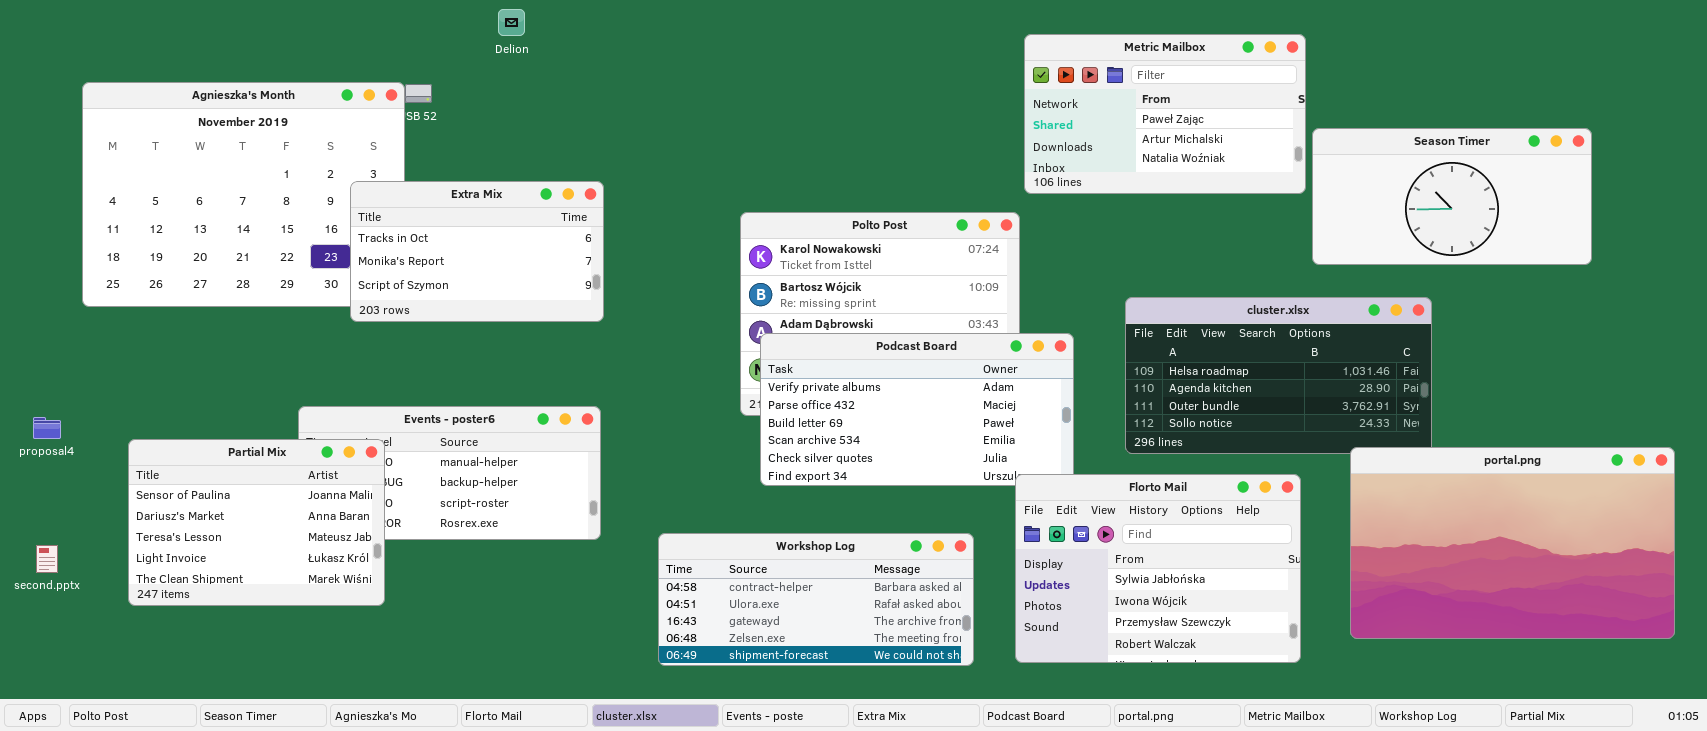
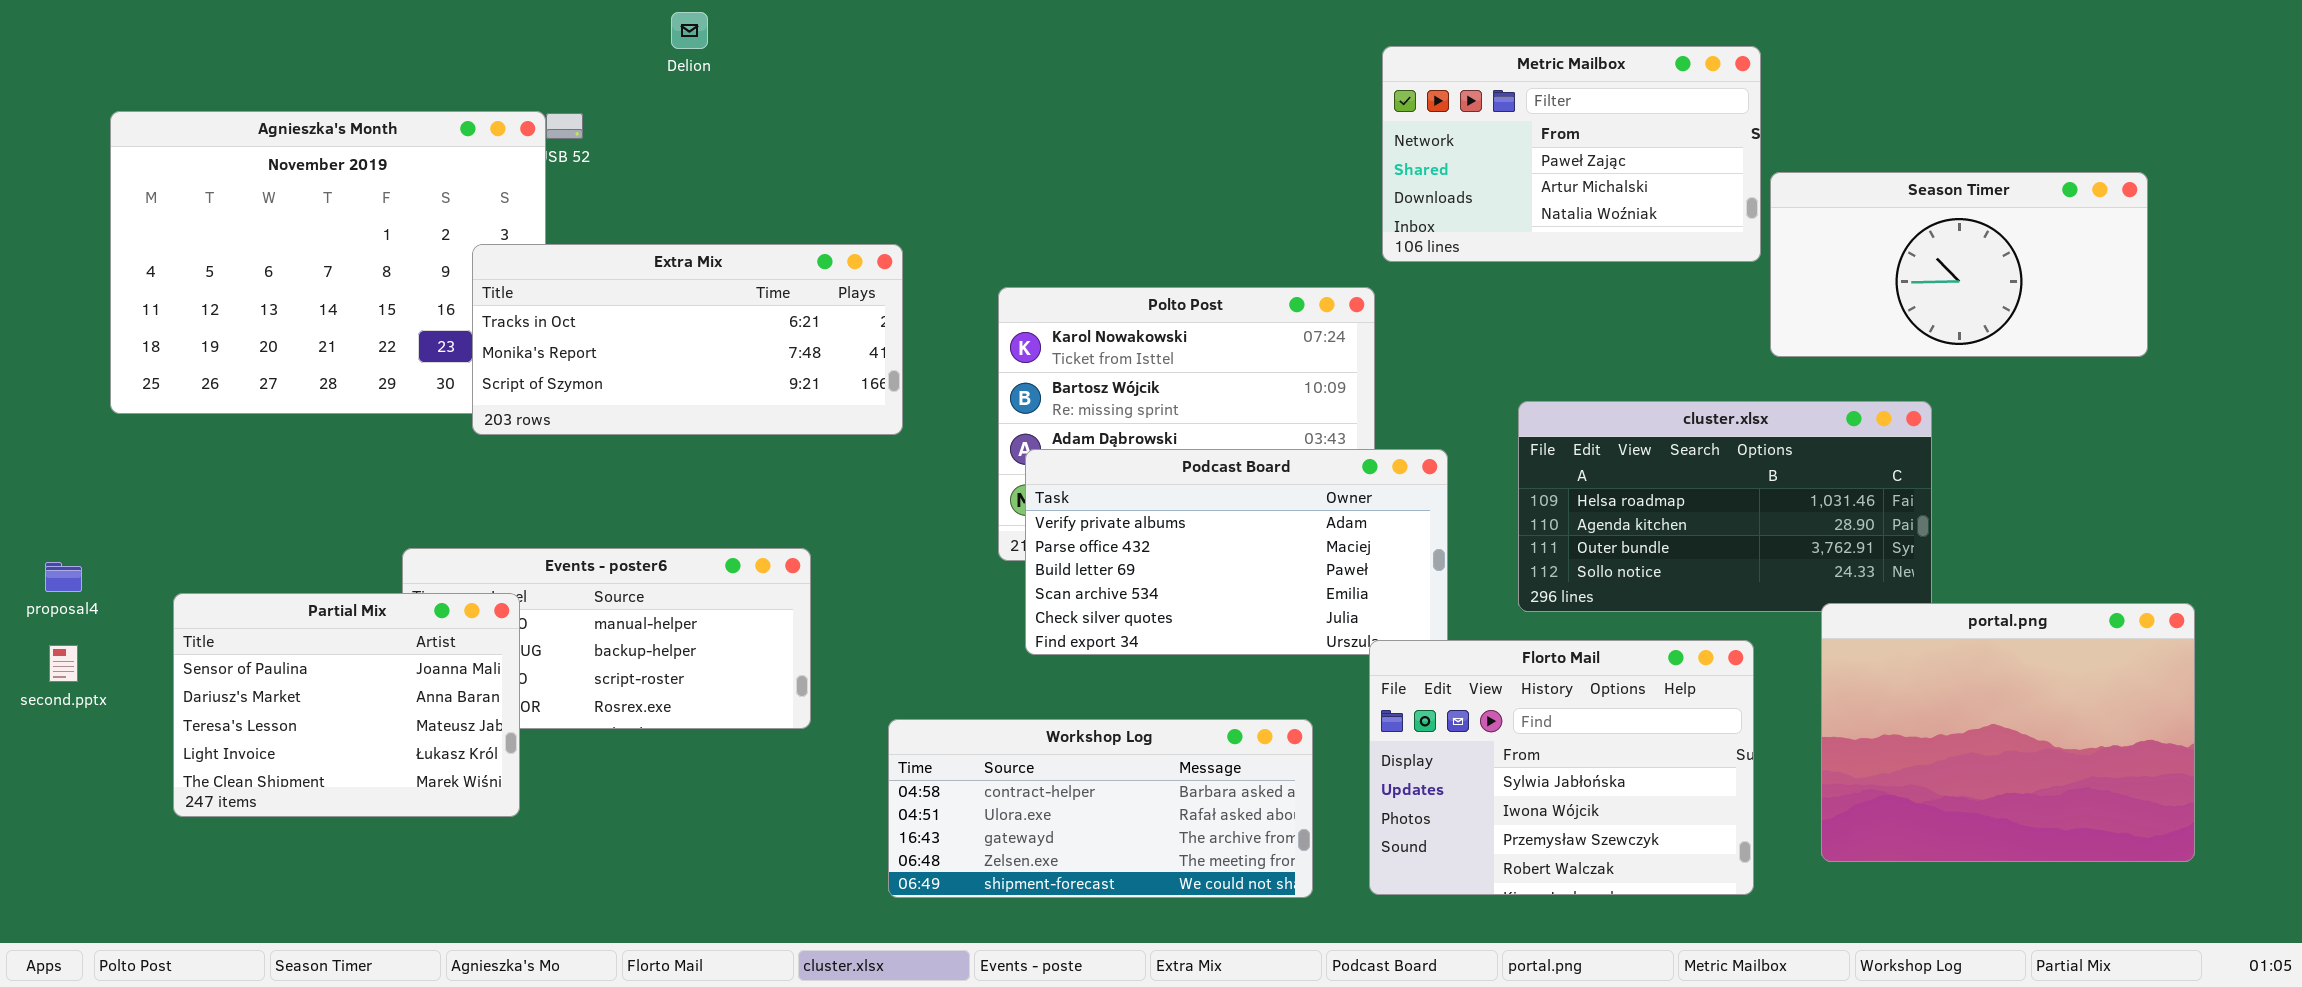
Extra Mix: [350,181,604,322] -> [472,244,903,435], resized
portal.png: [1350,447,1675,639] -> [1821,603,2195,862], resized
second.pptx: [36,545,58,573] -> [49,645,78,682], moved

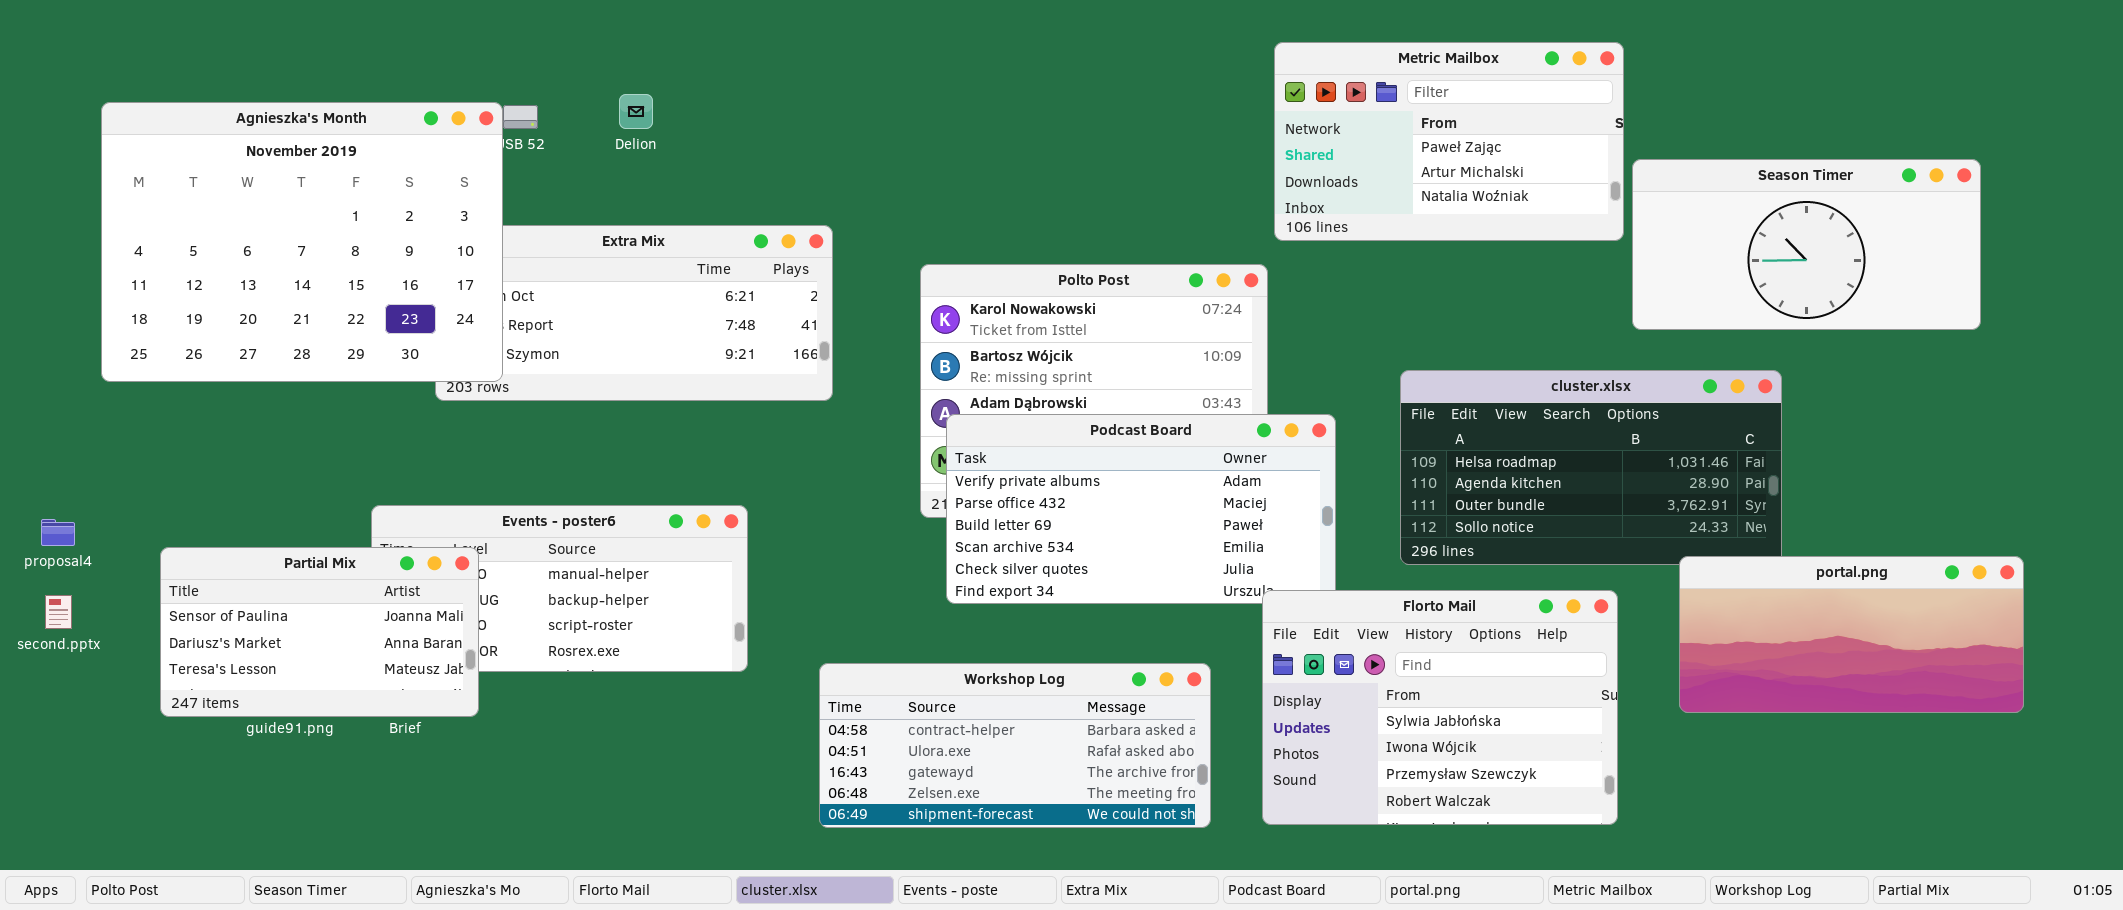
Delion: [671,12,708,49] -> [619,94,653,129], moved
Agnieszka's Month: [110,111,546,414] -> [101,102,503,382], raised
Partial Mix: [173,593,520,817] -> [160,547,479,717], resized
portal.png: [1821,603,2195,862] -> [1679,556,2024,713], resized

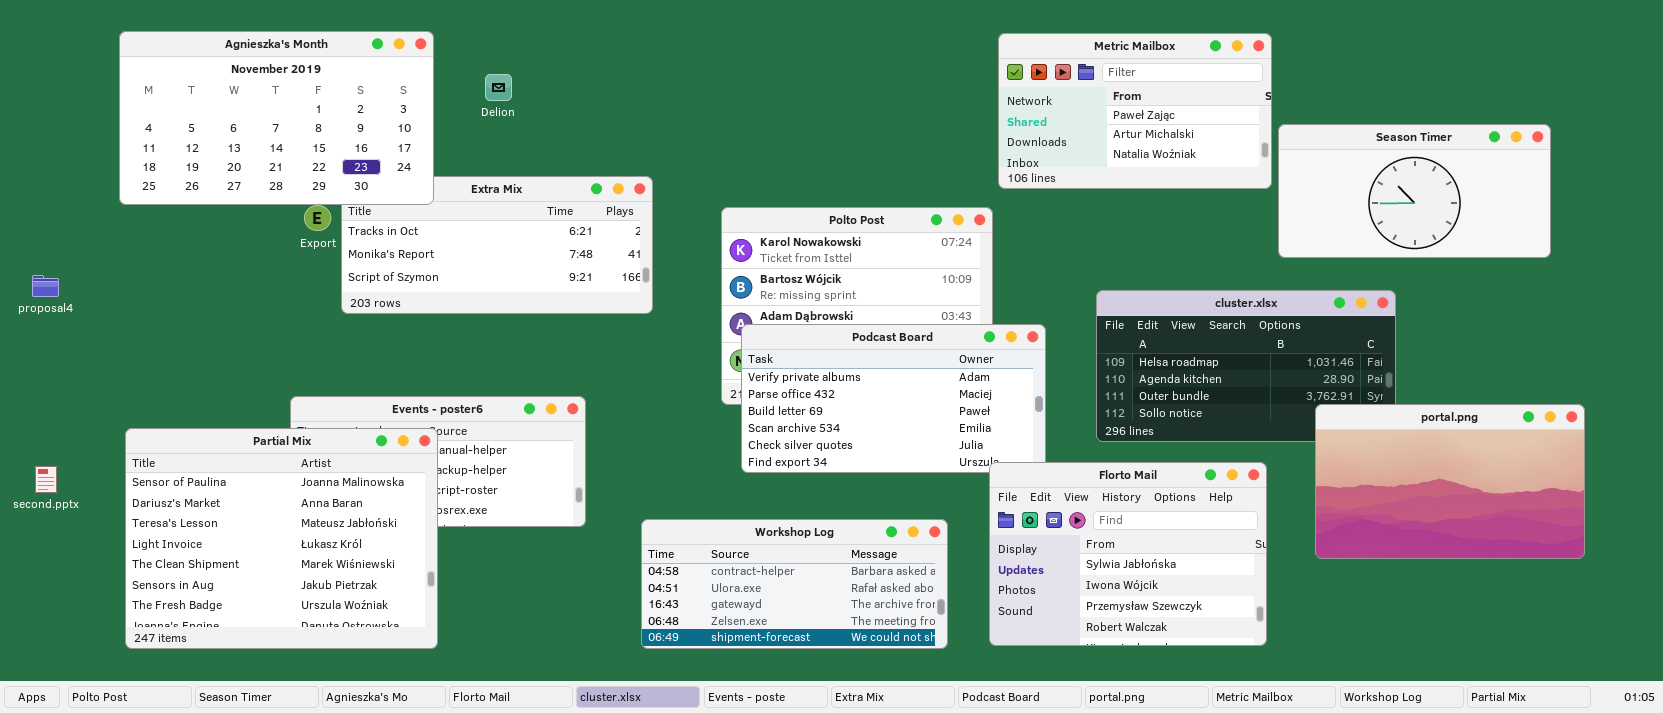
Agnieszka's Month: [101,102,503,382] -> [119,31,434,205], moved, resized
proposal4: [41,519,75,546] -> [32,275,59,297], moved
Partial Mix: [160,547,479,717] -> [125,428,438,649], resized
portal.png: [1679,556,2024,713] -> [1315,404,1585,559], resized

